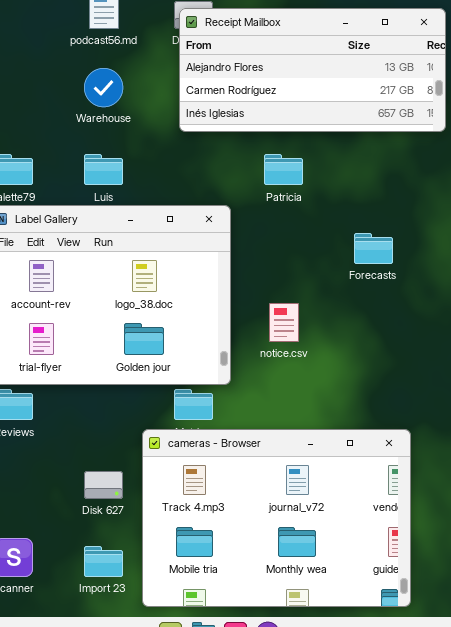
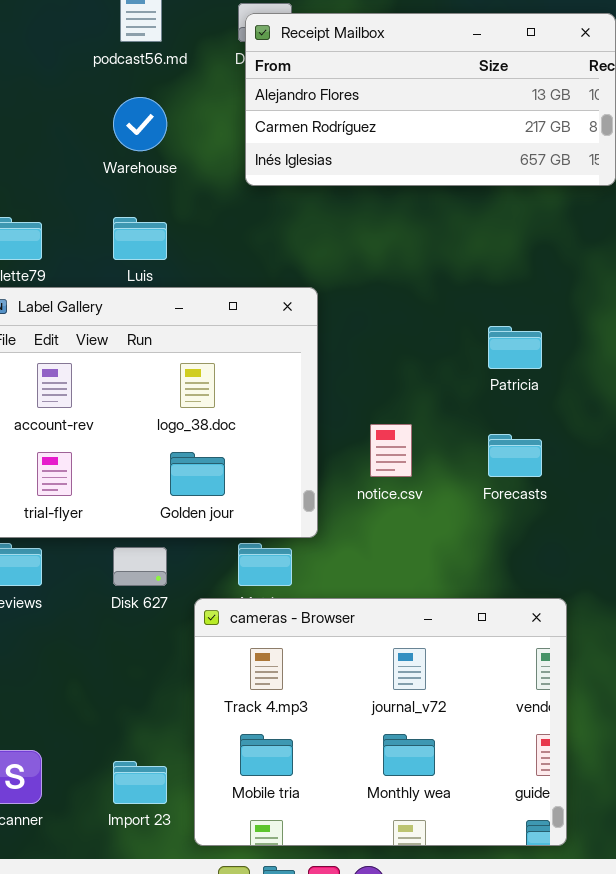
Patricia: [264,154,303,185] -> [488,326,542,369], moved
Forecasts: [354,233,393,264] -> [488,434,542,477], moved
Disk 627: [84,471,123,499] -> [113,547,167,586], moved

